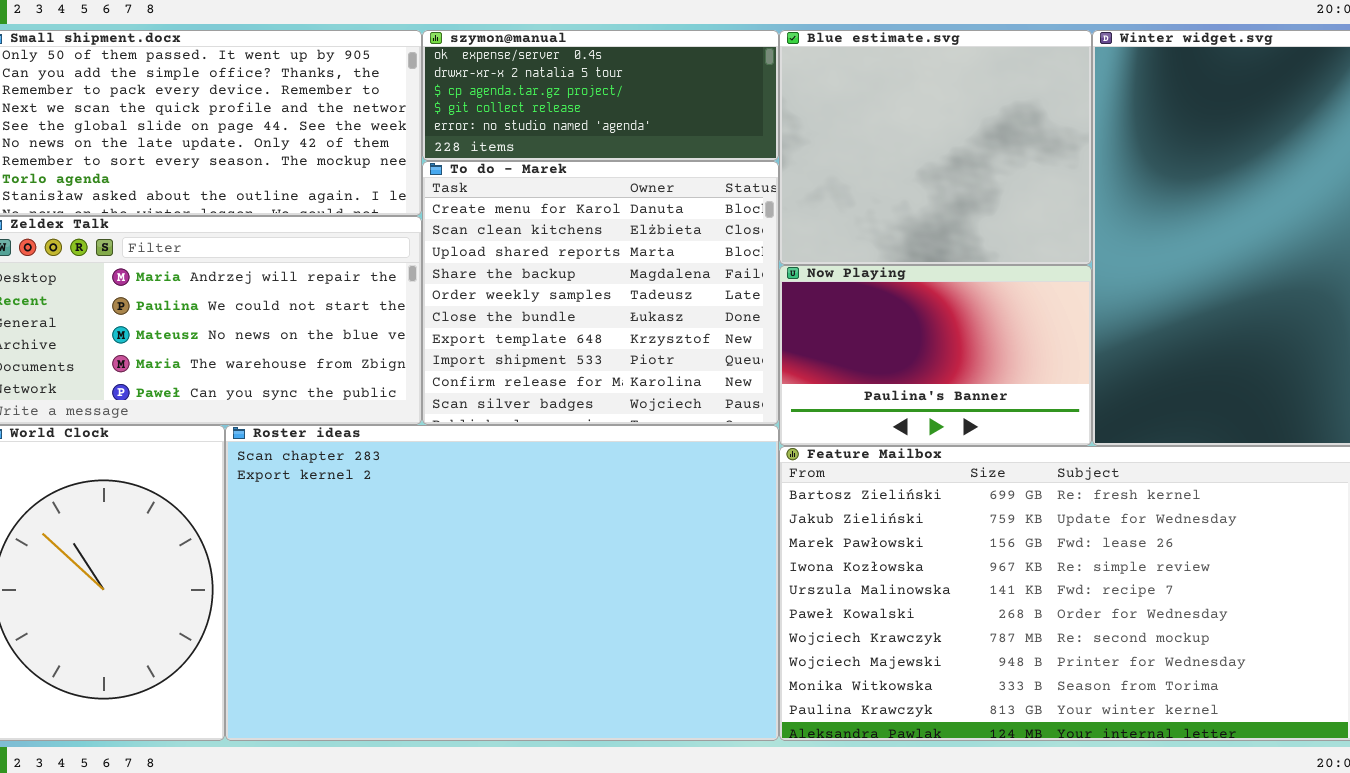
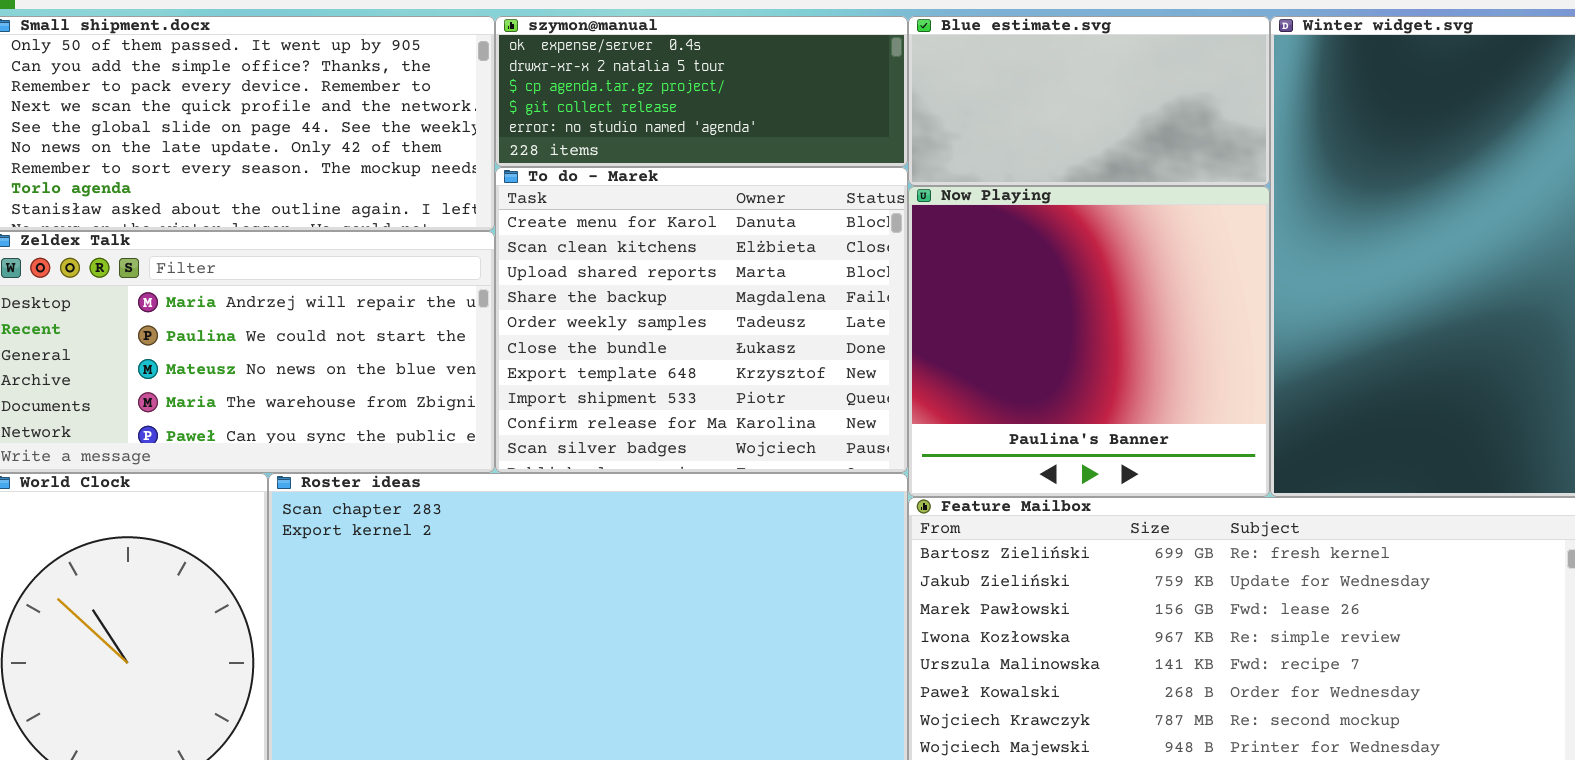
Blue estimate.svg: [779,30,1092,265] -> [908,16,1270,186], resized
Now Playing: [779,265,1092,446] -> [908,186,1270,497], resized

